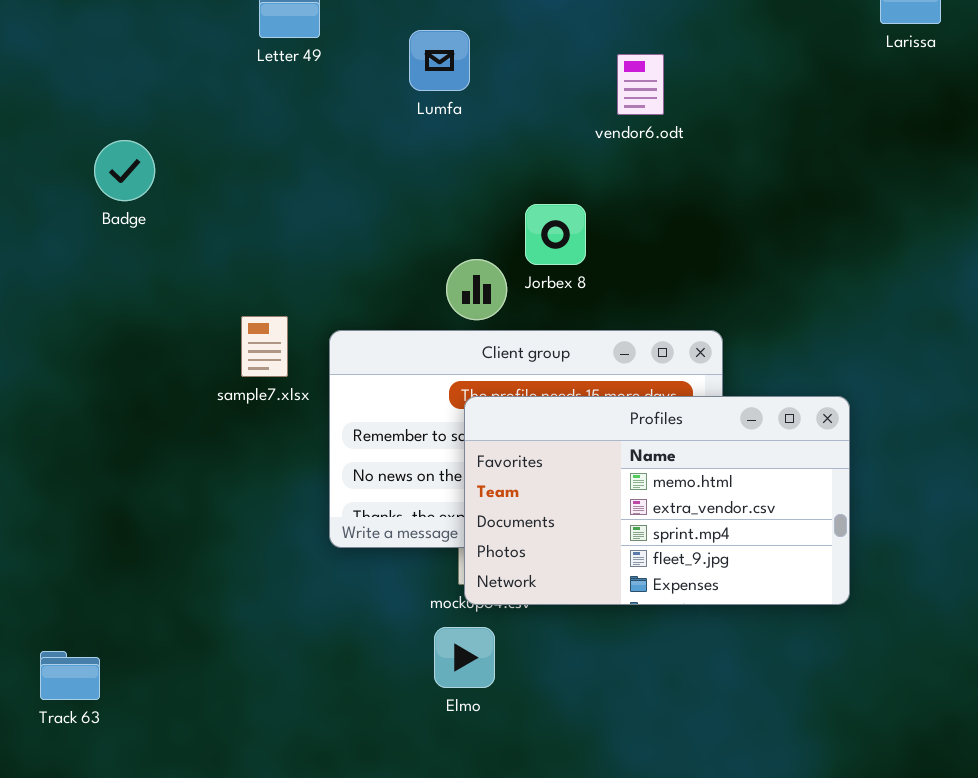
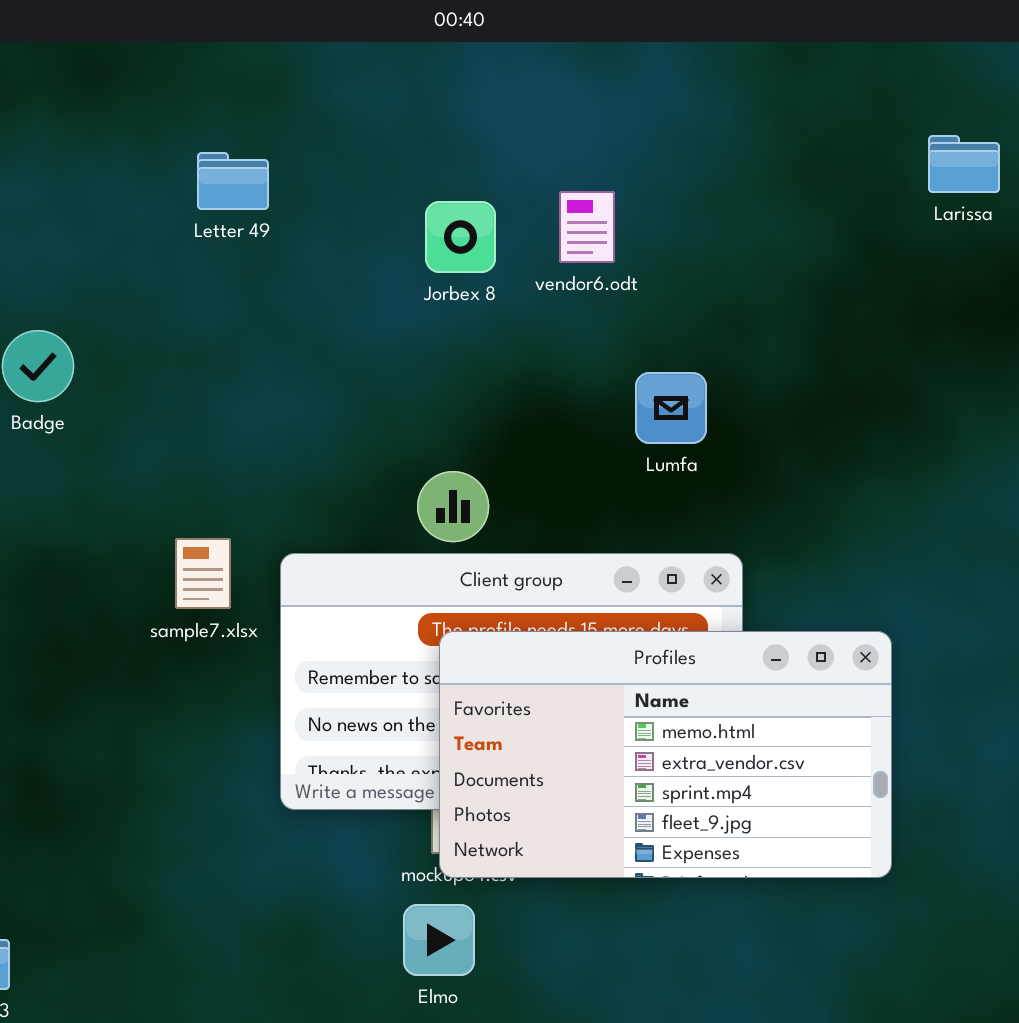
Lumfa: [409,30,470,91] -> [635,372,707,444], moved
vendor6.odt: [617,54,664,115] -> [559,191,615,263], moved
Jorbex 8: [525,204,586,265] -> [425,201,496,273], moved

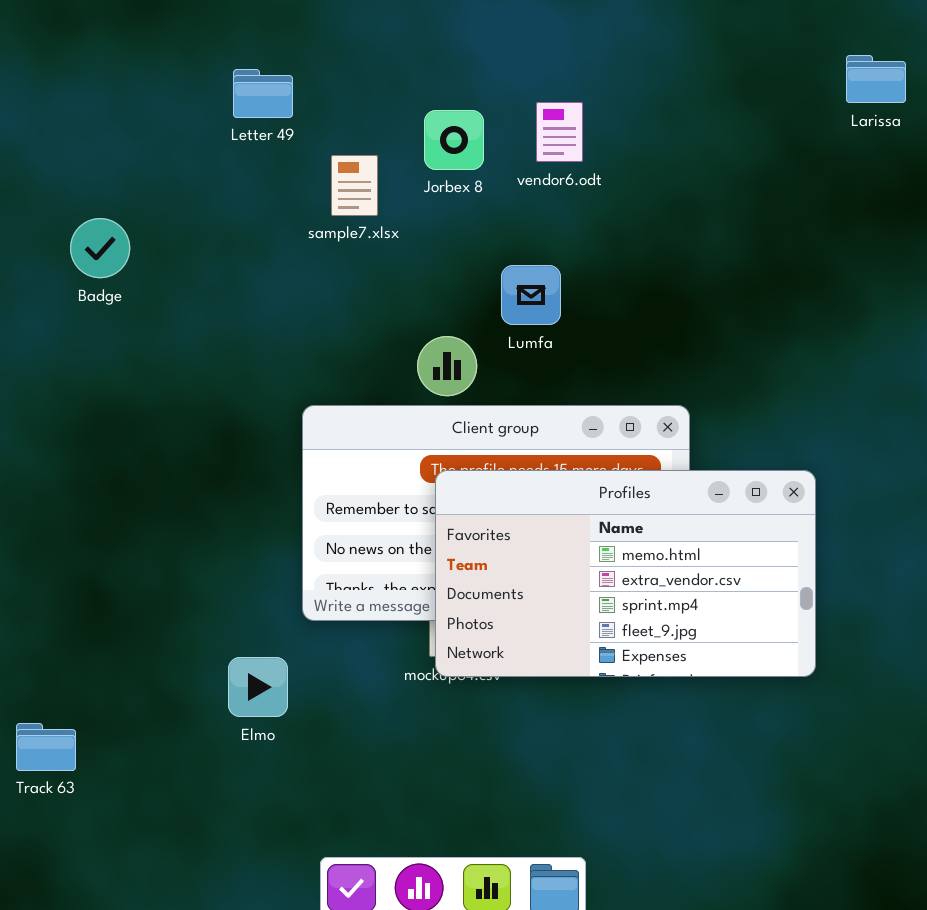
Lumfa: [635,372,707,444] -> [501,265,561,325], moved
sample7.xlsx: [175,538,231,609] -> [331,155,378,216], moved
Elmo: [403,904,475,976] -> [228,657,288,717], moved

